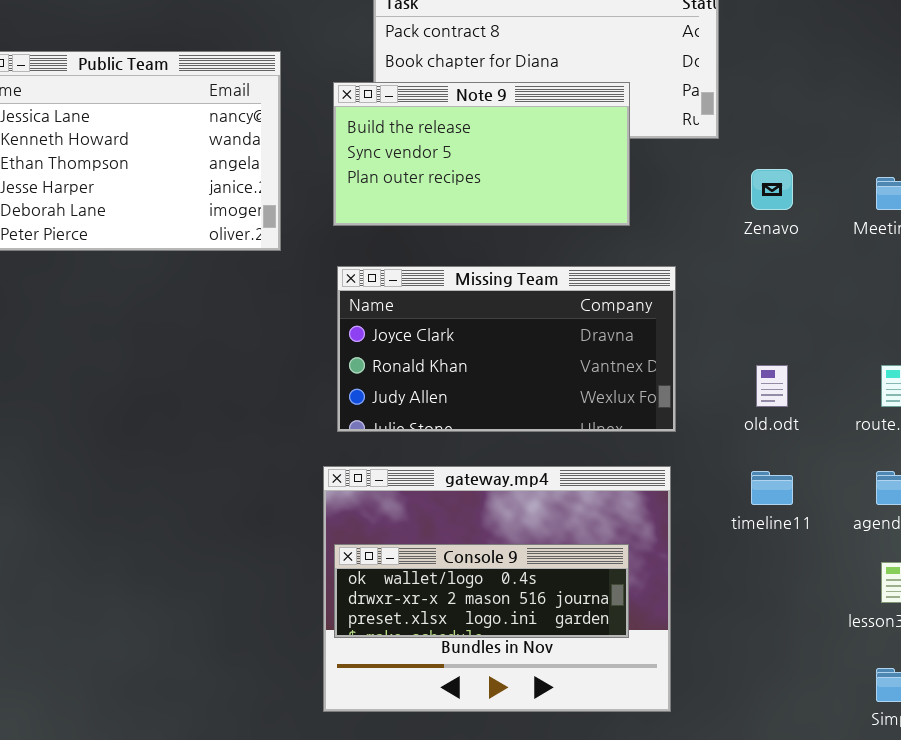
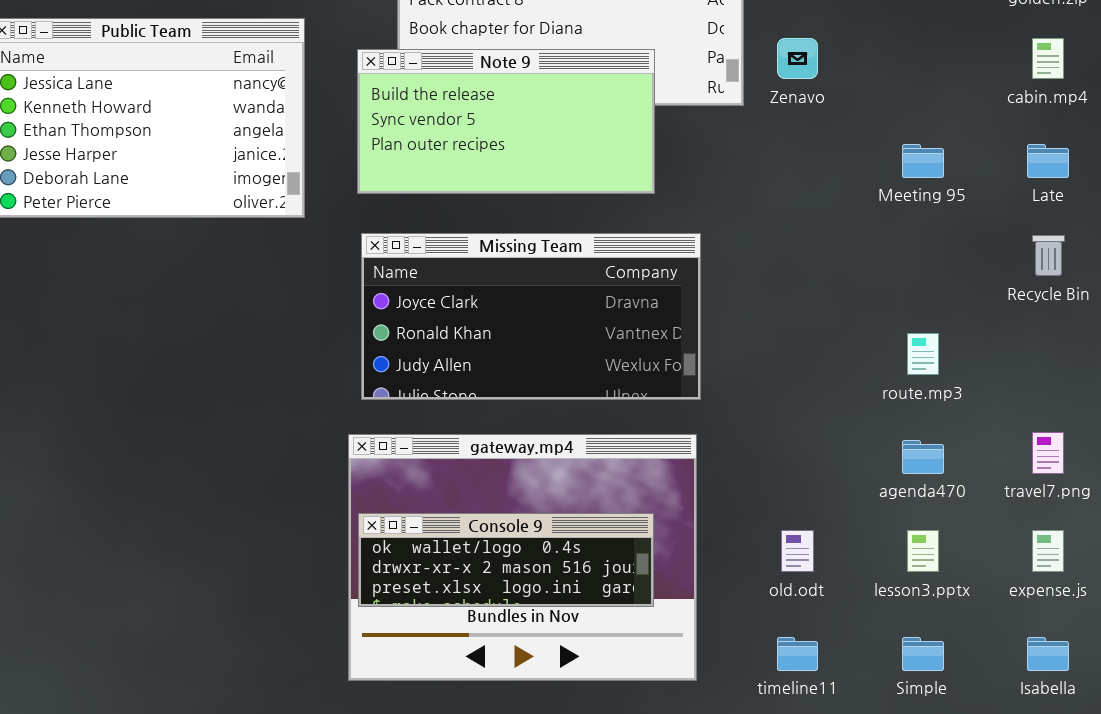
Zenavo: [751,169,793,210] -> [777,38,818,79], moved
old.odt: [756,365,788,407] -> [781,530,814,572], moved
timeline11: [751,471,793,505] -> [777,637,818,671], moved

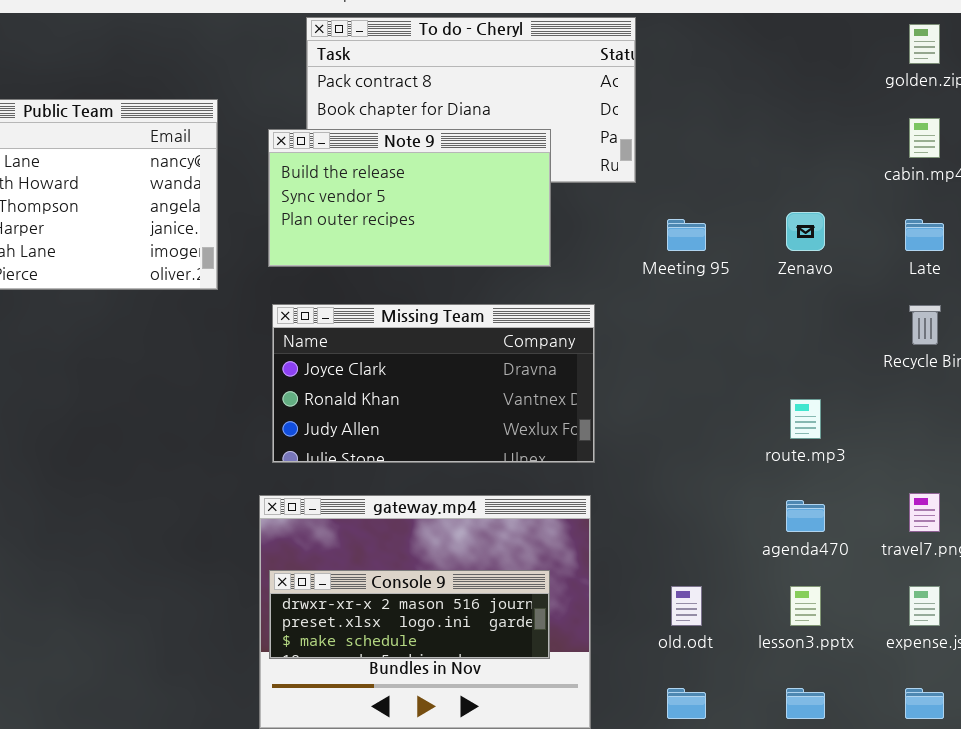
Zenavo: [777,38,818,79] -> [786,212,825,251], moved
Meeting 95: [902,144,944,178] -> [667,219,706,251], moved
Console 9: [358,513,654,607] -> [269,570,550,659], scrolled down 1 row

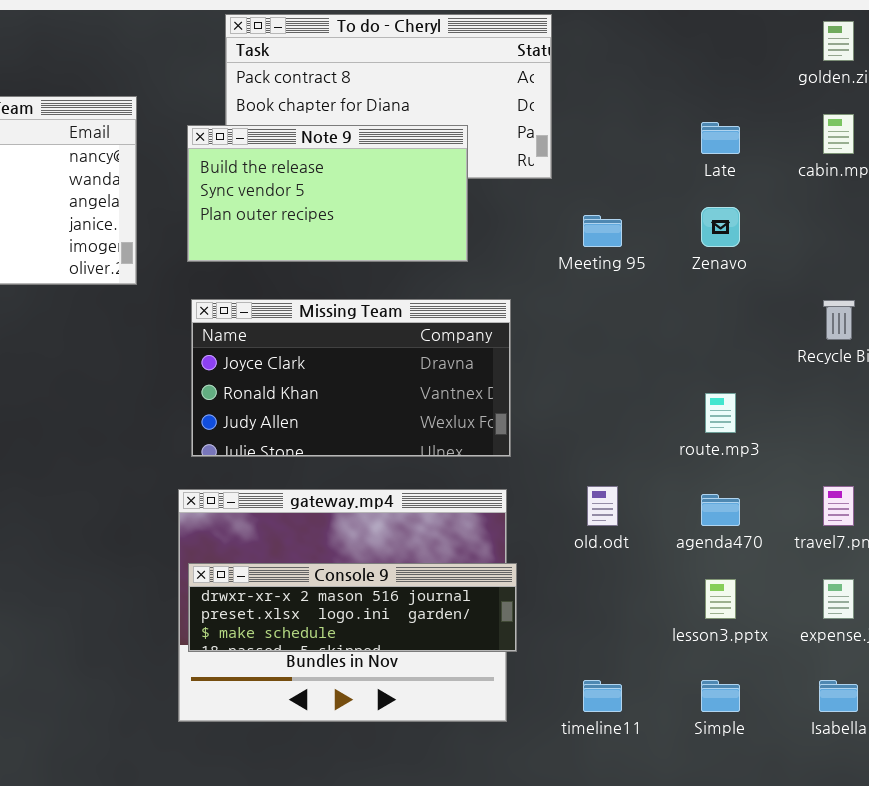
Late: [905,219,944,251] -> [701,122,740,154], moved
Console 9: [269,570,550,659] -> [188,563,517,652], resized
old.odt: [671,586,702,626] -> [587,486,618,526], moved

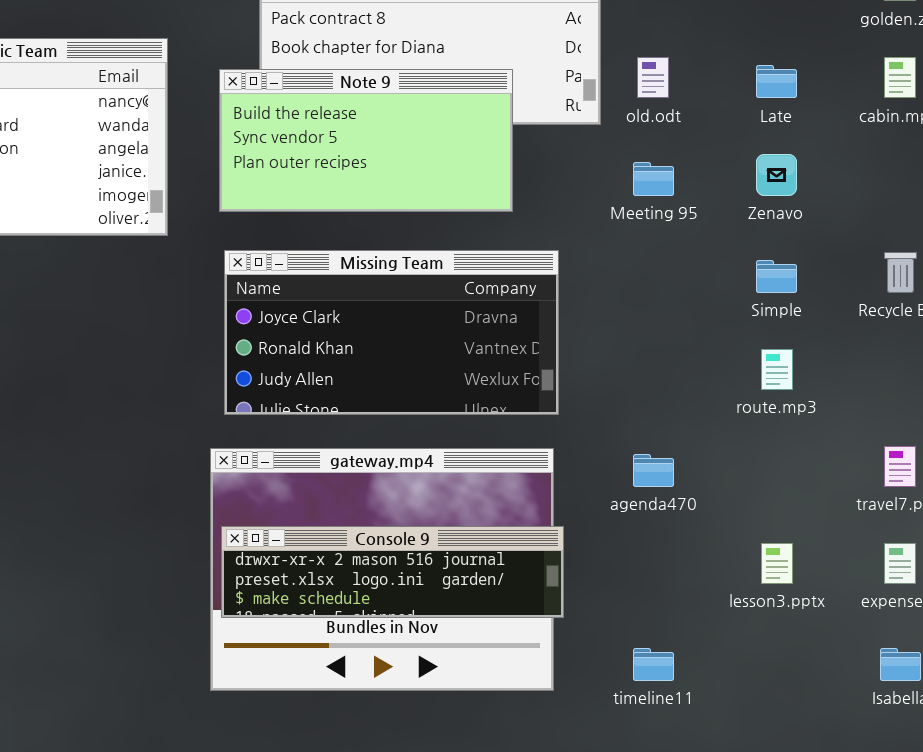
old.odt: [587,486,618,526] -> [637,57,669,98], moved
agenda470: [701,494,740,526] -> [633,454,674,487], moved
Simple: [701,680,740,712] -> [756,260,797,293], moved

